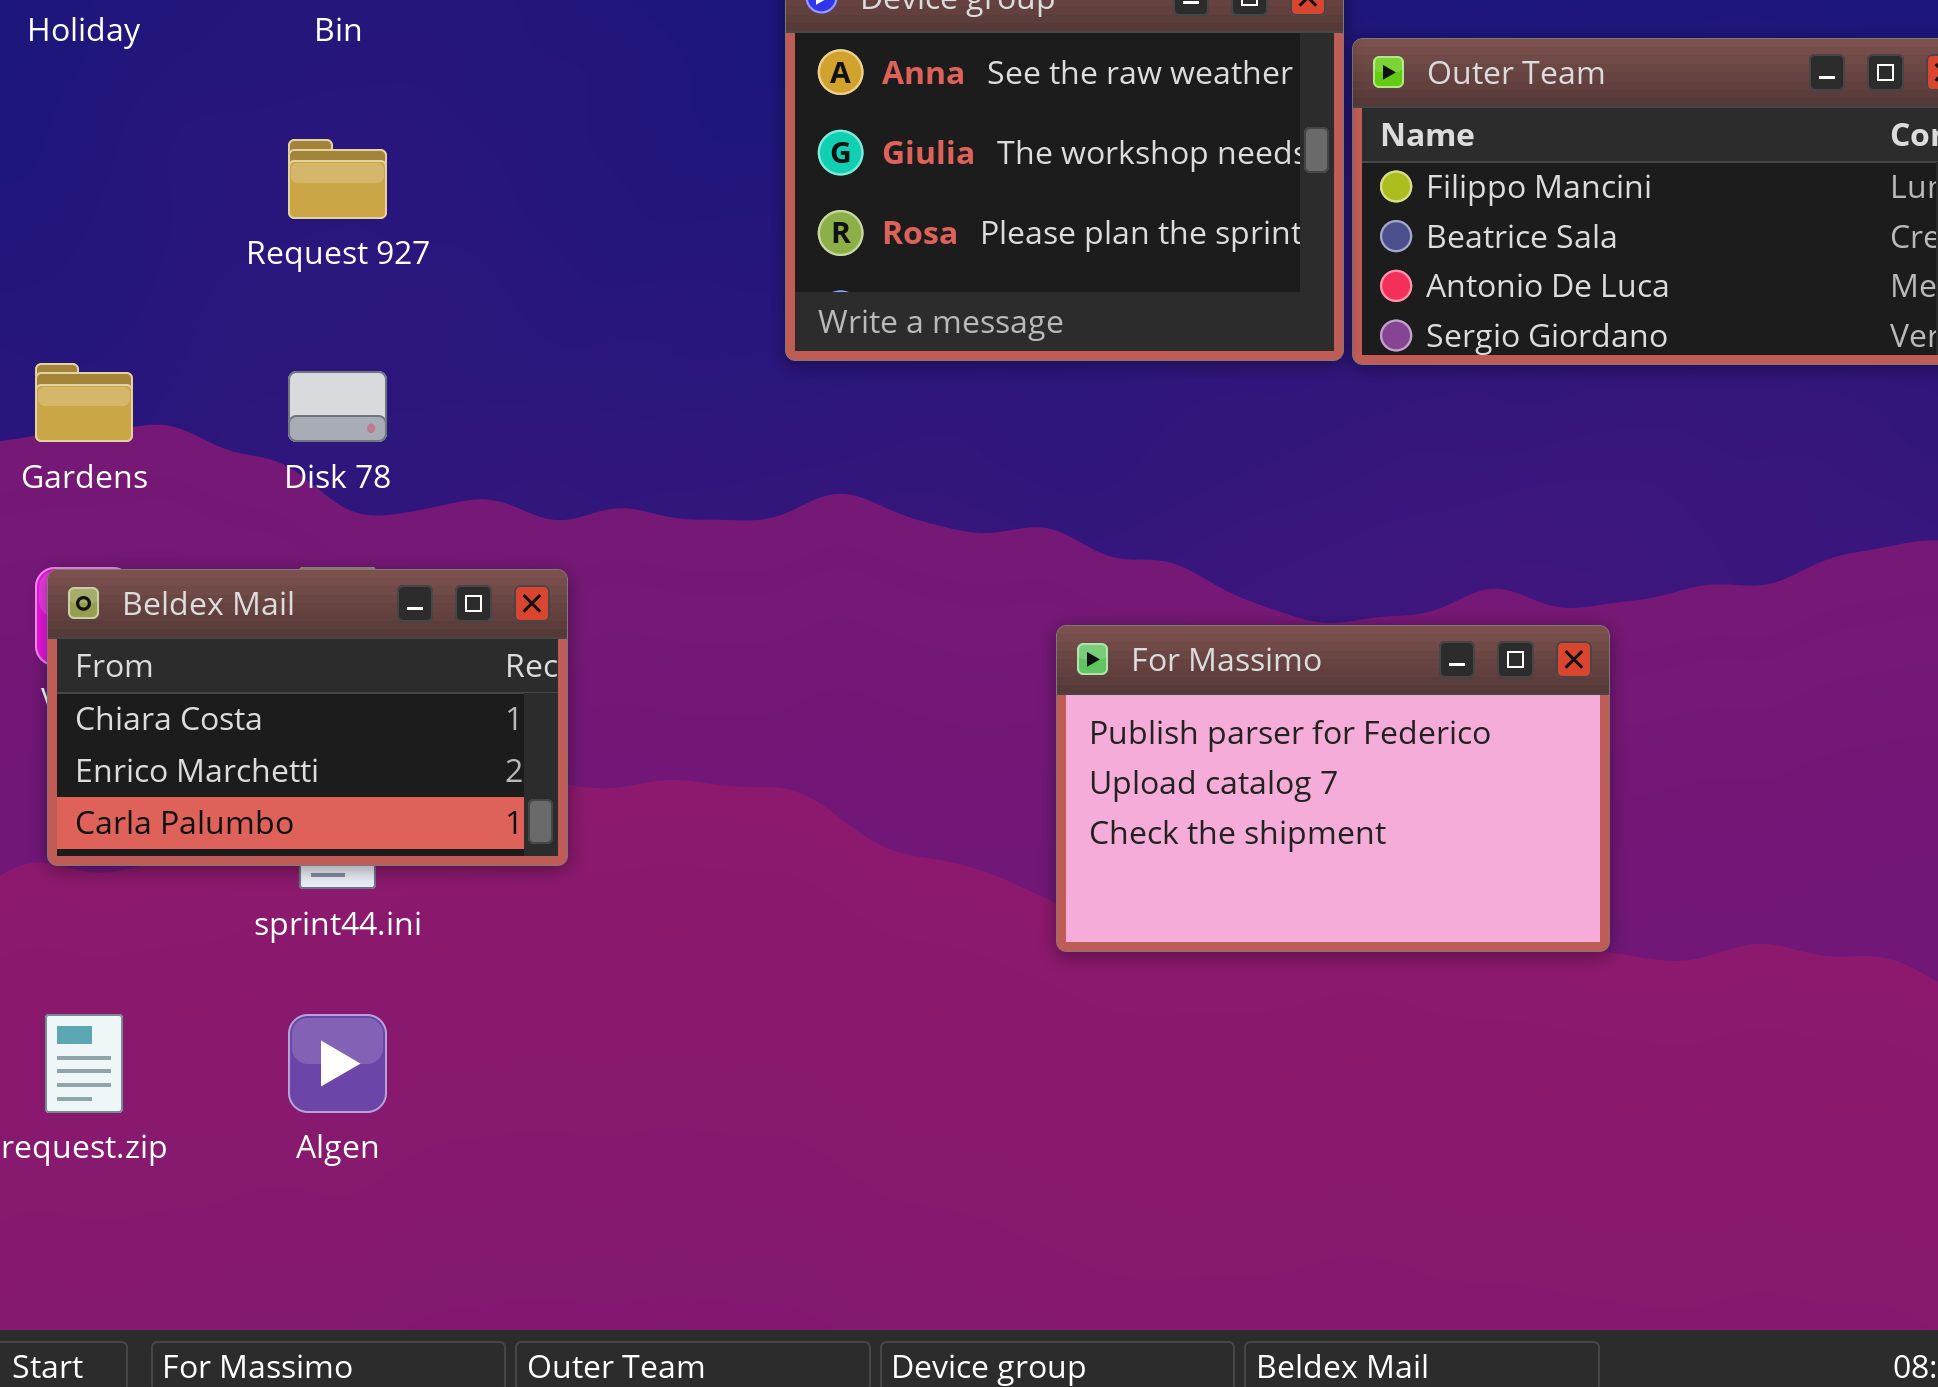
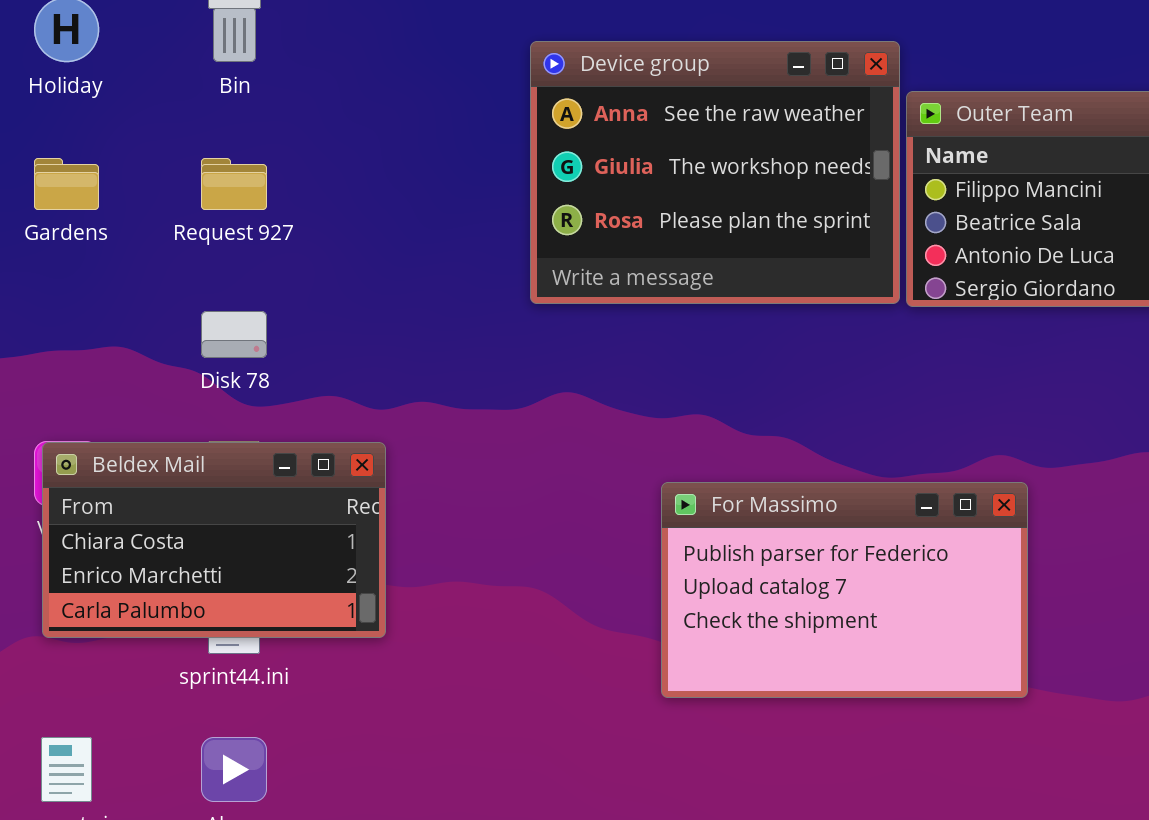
Gardens: [35,363,133,442] -> [34,158,99,210], moved
For Massimo: [1056,625,1610,952] -> [661,482,1028,698], moved

